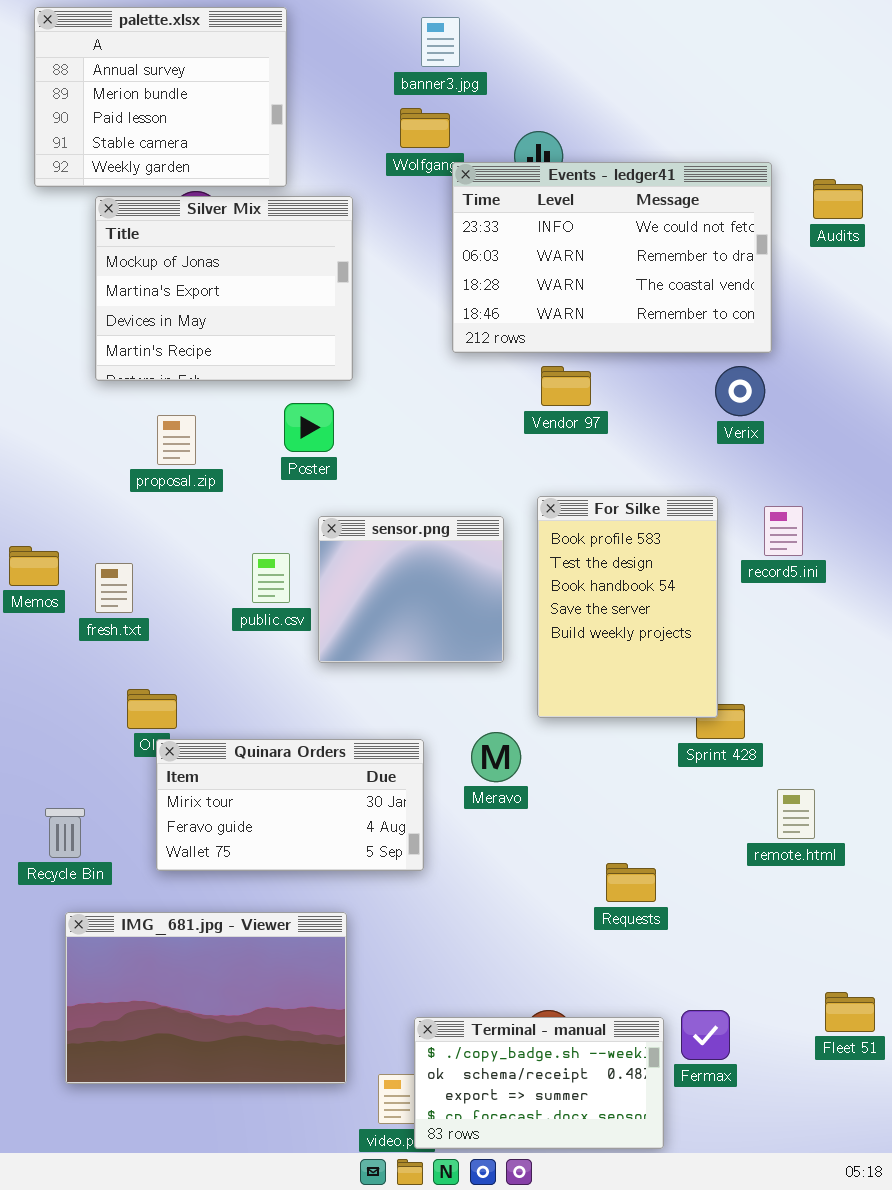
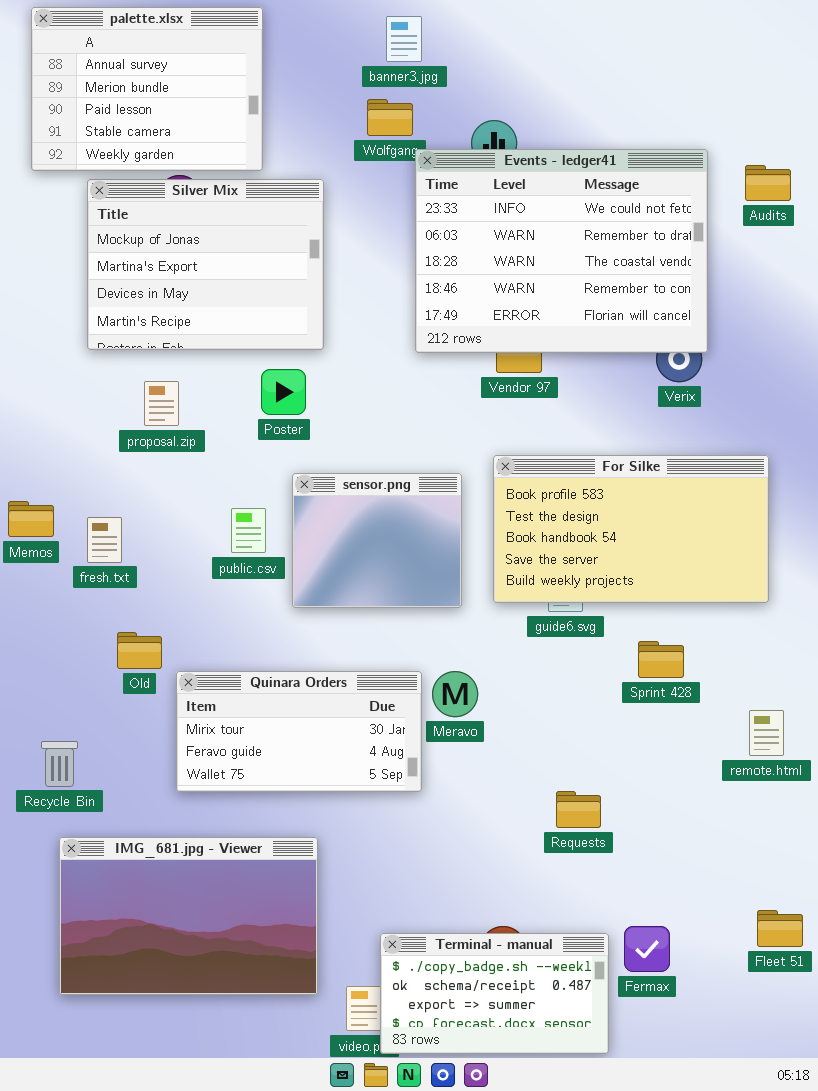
Events - ledger41: [452,162,772,353] -> [415,149,708,353], resized
For Silke: [537,496,718,718] -> [493,455,769,603], resized
Quinara Orders: [156,739,424,871] -> [176,671,422,792], moved
remote.html: [777,789,815,839] -> [749,710,784,756], moved

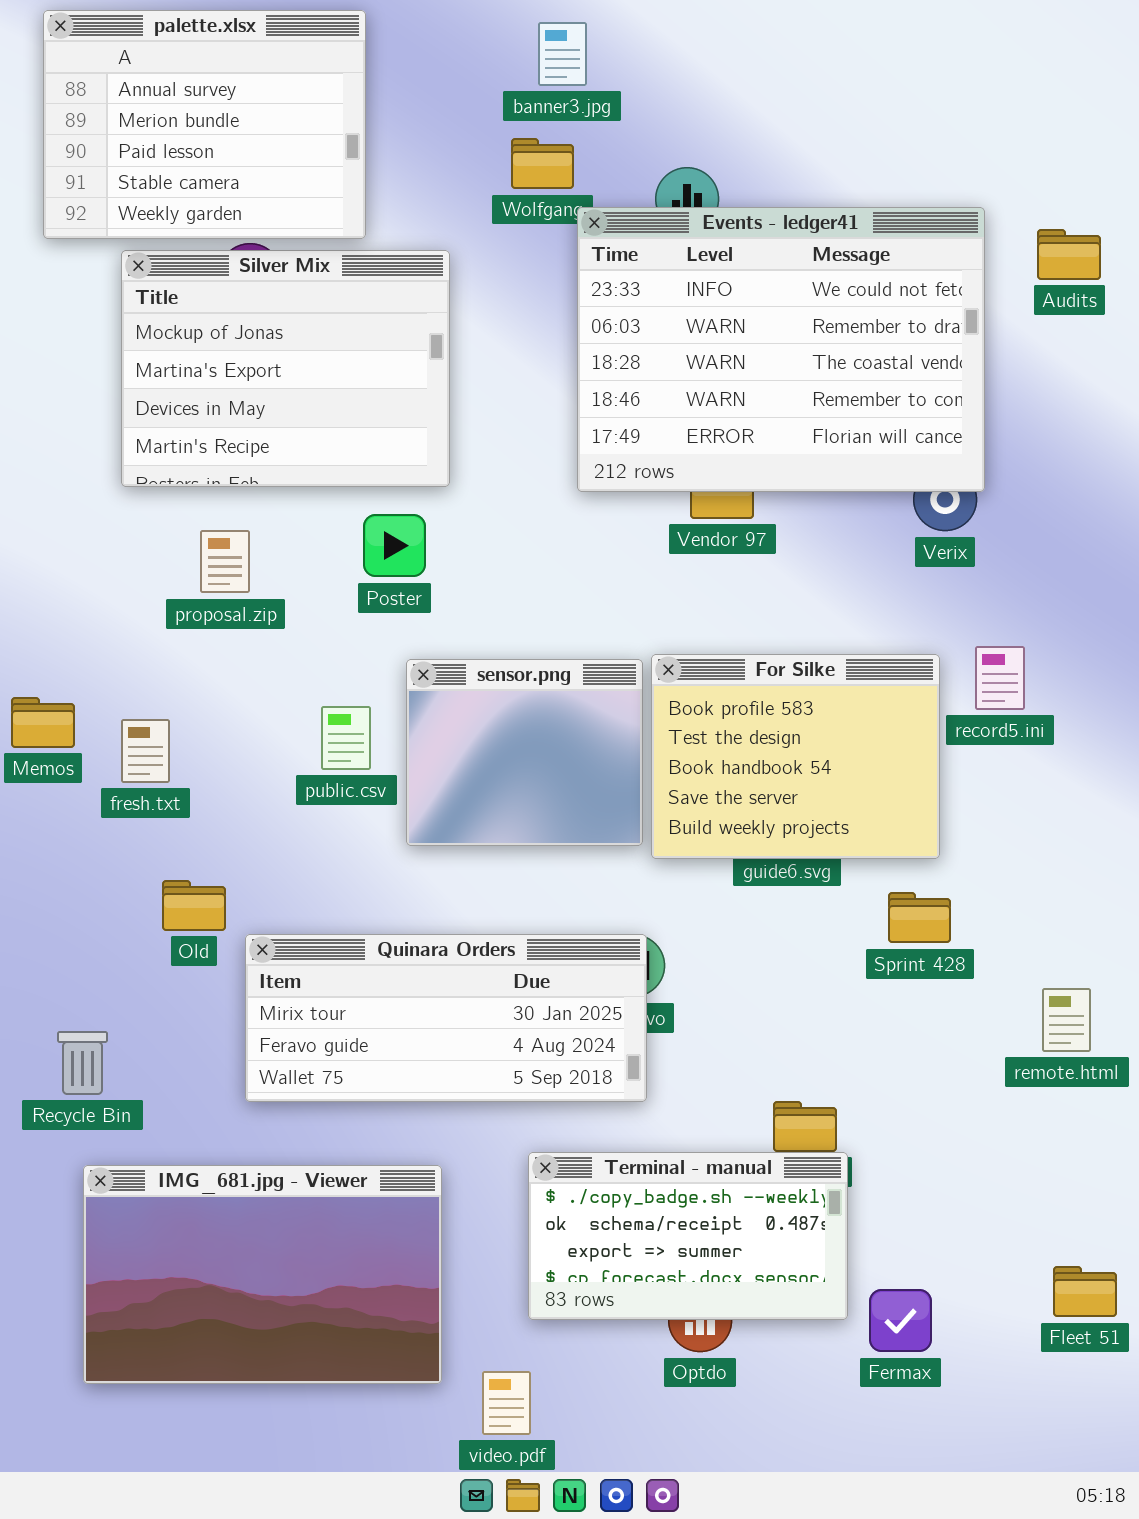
For Silke: [493,455,769,603] -> [651,654,940,859], moved, resized
Quinara Orders: [176,671,422,792] -> [245,934,647,1102], resized
Terminal - manual: [380,933,609,1054] -> [528,1152,848,1320], moved

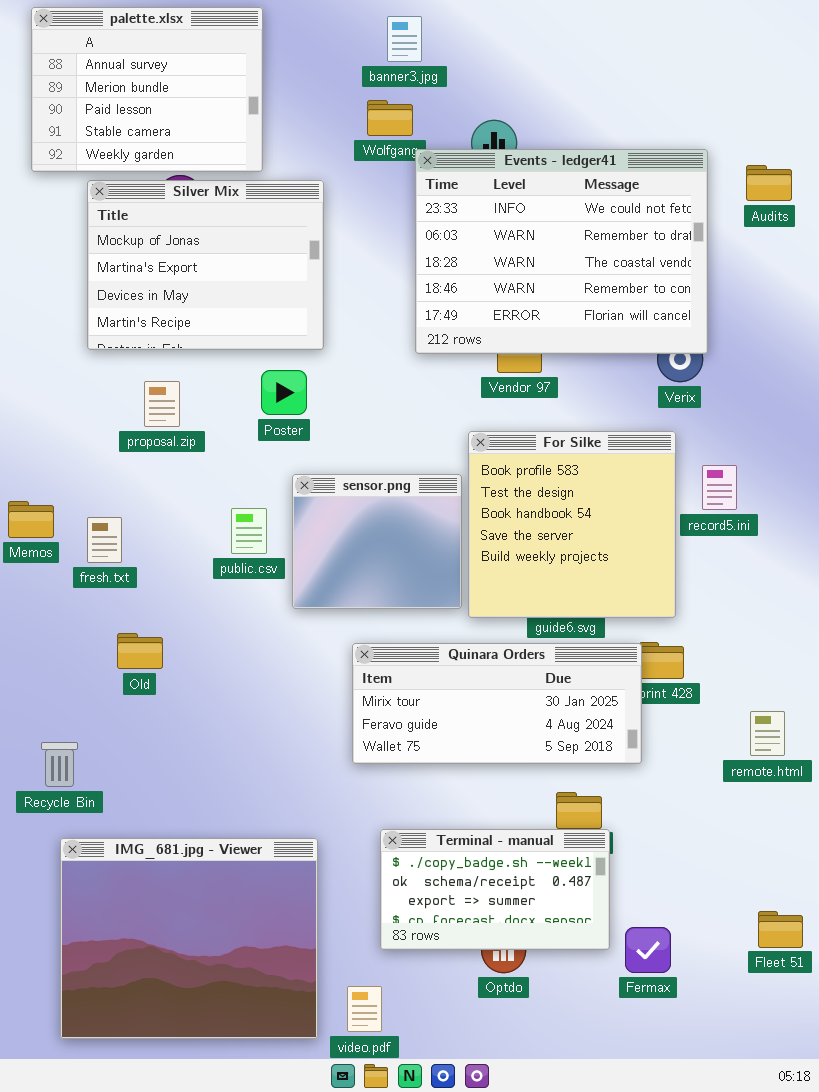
For Silke: [651,654,940,859] -> [468,431,676,618], resized
Quinara Orders: [245,934,647,1102] -> [352,643,642,764], moved
IMG_681.jpg - Viewer: [83,1165,442,1384] -> [60,838,318,1039], resized

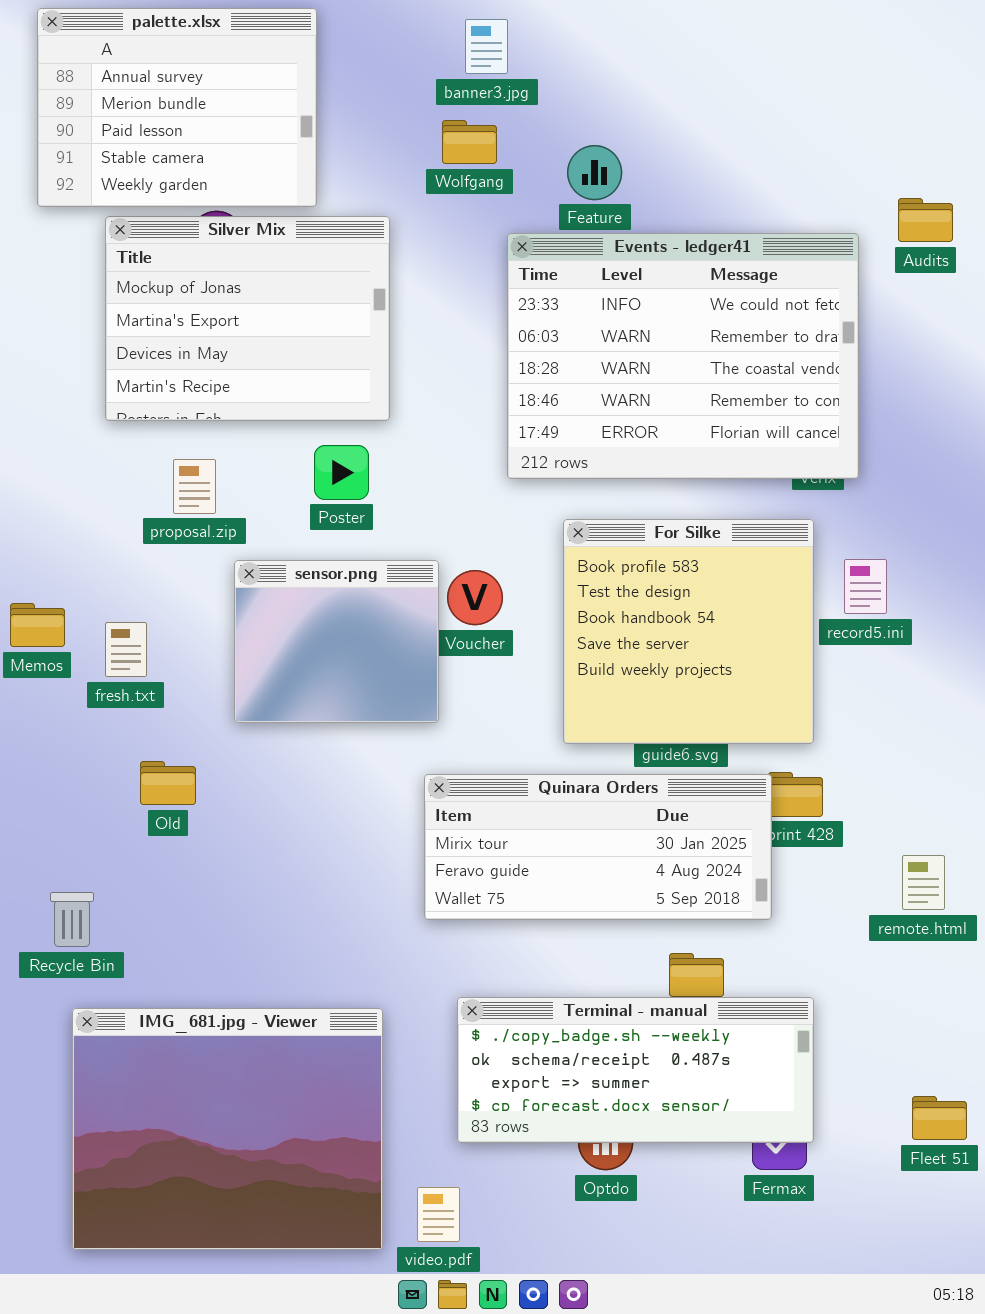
Events - ledger41: [415,149,708,354] -> [507,233,859,479], moved
sensor.png: [292,474,462,609] -> [234,560,439,723], moved
Terminal - manual: [380,829,610,950] -> [457,997,814,1143], resized

